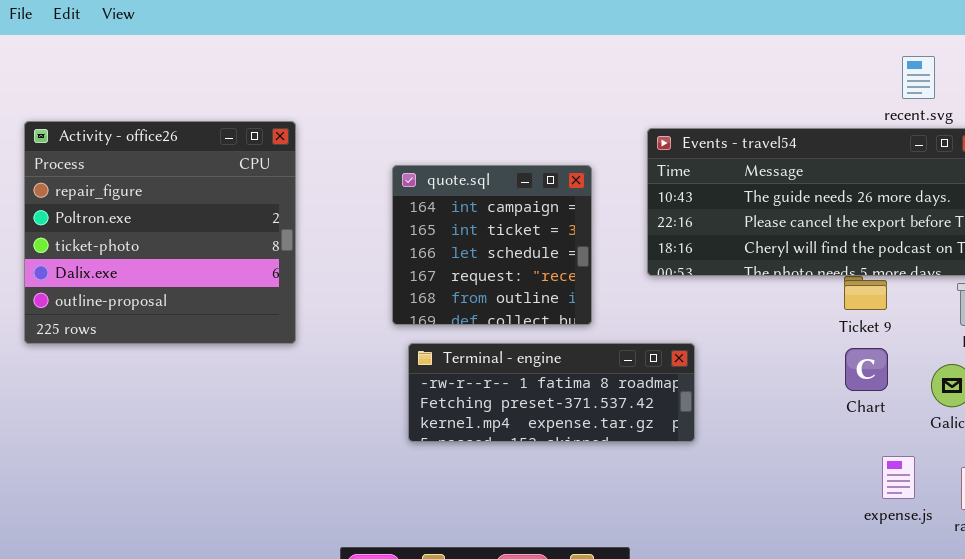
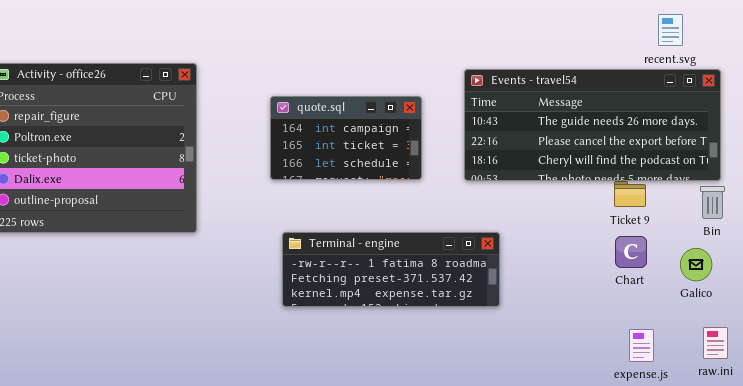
quote.sql: [392,165,592,325] -> [270,96,422,180], resized
expense.js: [882,456,915,499] -> [629,329,654,362], moved

